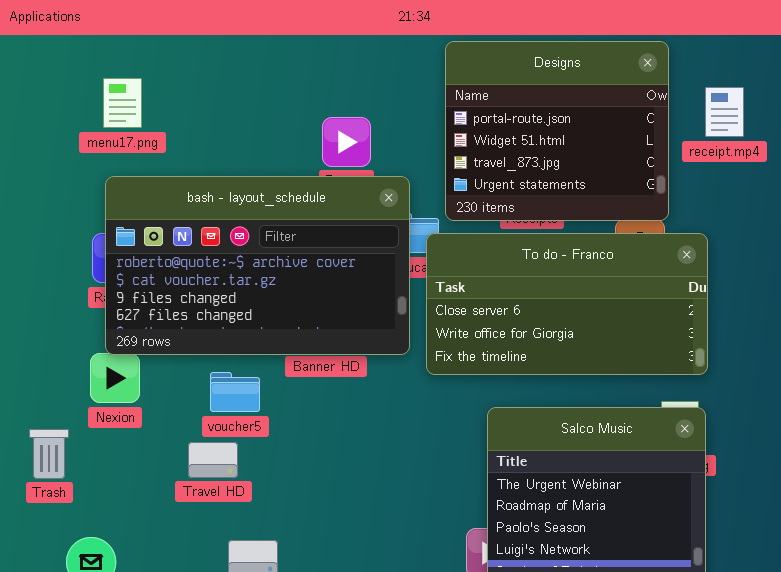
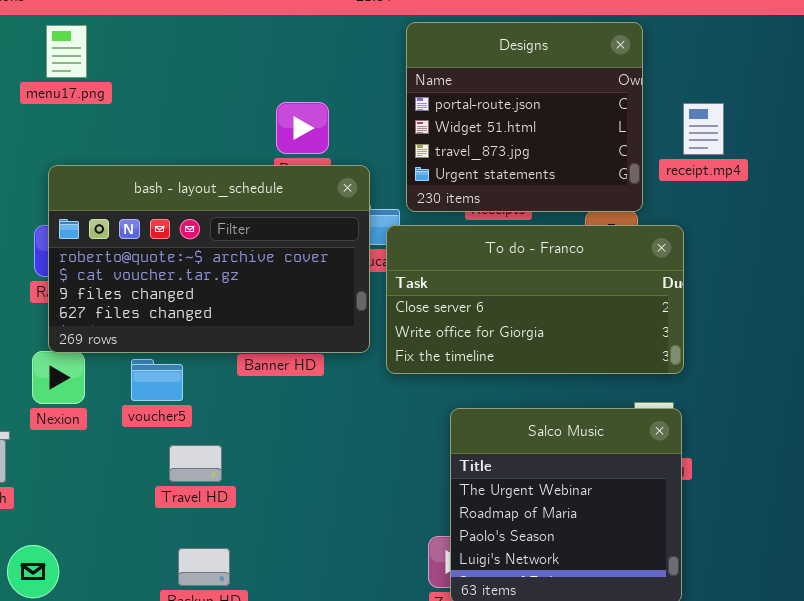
menu17.png: [103,78,142,128] -> [46,25,87,78], moved
receipt.mp4: [705,87,744,137] -> [683,103,724,155], moved
voucher5: [210,372,260,412] -> [131,359,183,401], moved
Travel HD: [188,442,238,478] -> [169,445,222,482], moved

